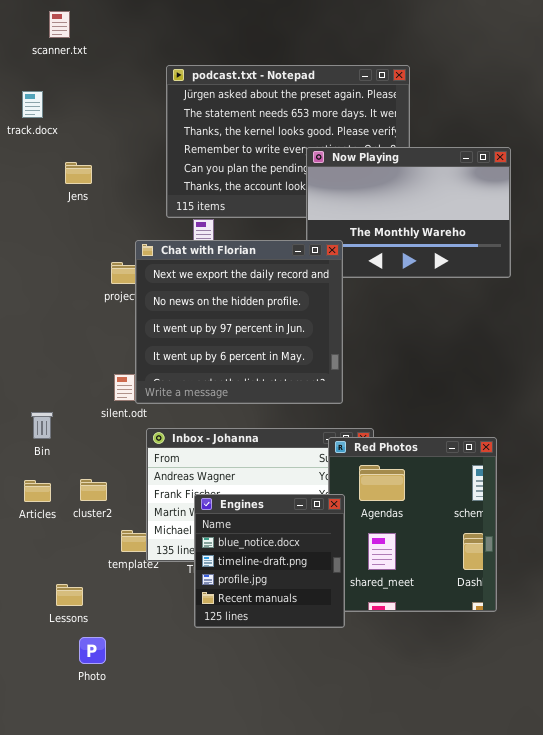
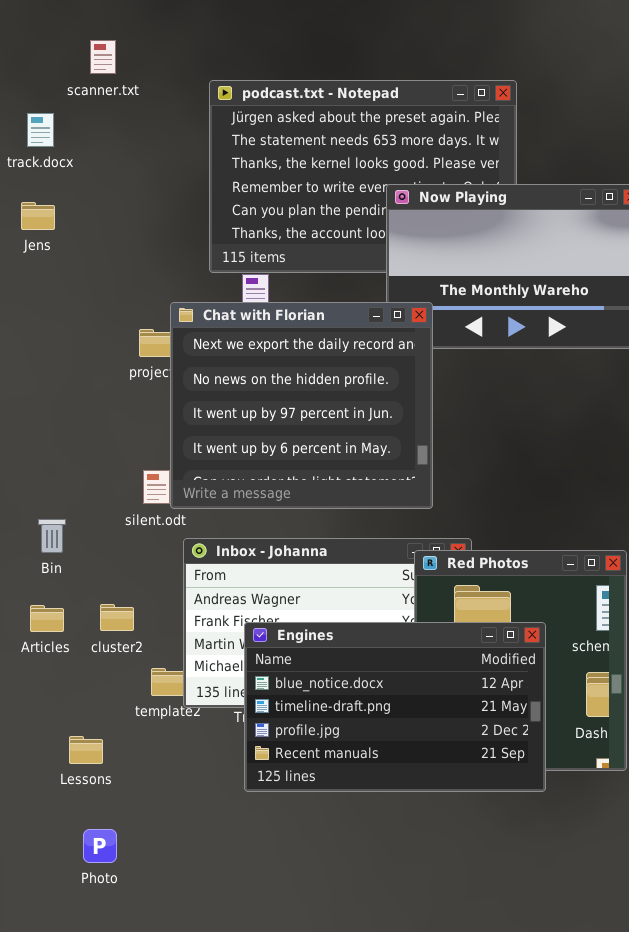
scanner.txt: [49,11,70,38] -> [90,40,116,74], moved
Jens: [65,162,92,184] -> [21,202,55,230], moved
Engines: [194,494,345,628] -> [244,622,546,792], resized
Photo: [79,637,106,664] -> [83,829,117,863], moved

